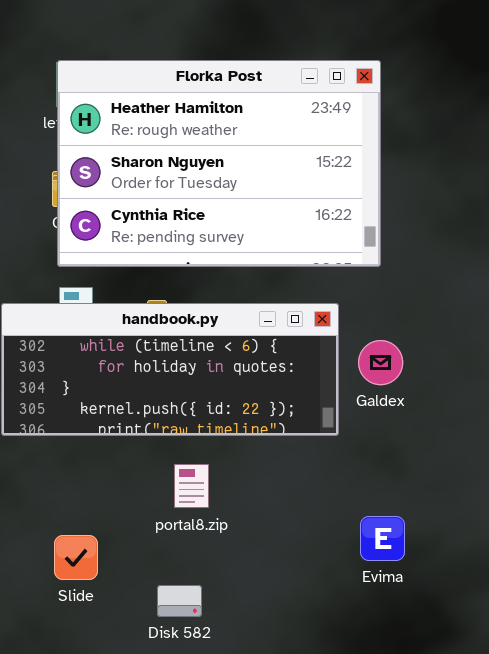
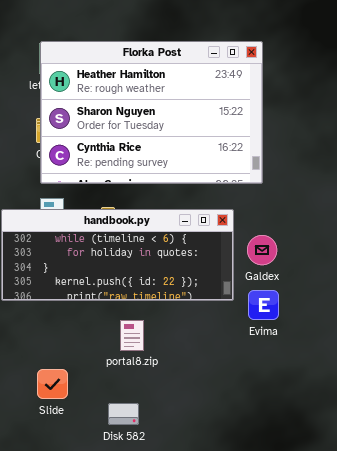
Evima: [360,516,405,561] -> [248,290,279,320], moved

